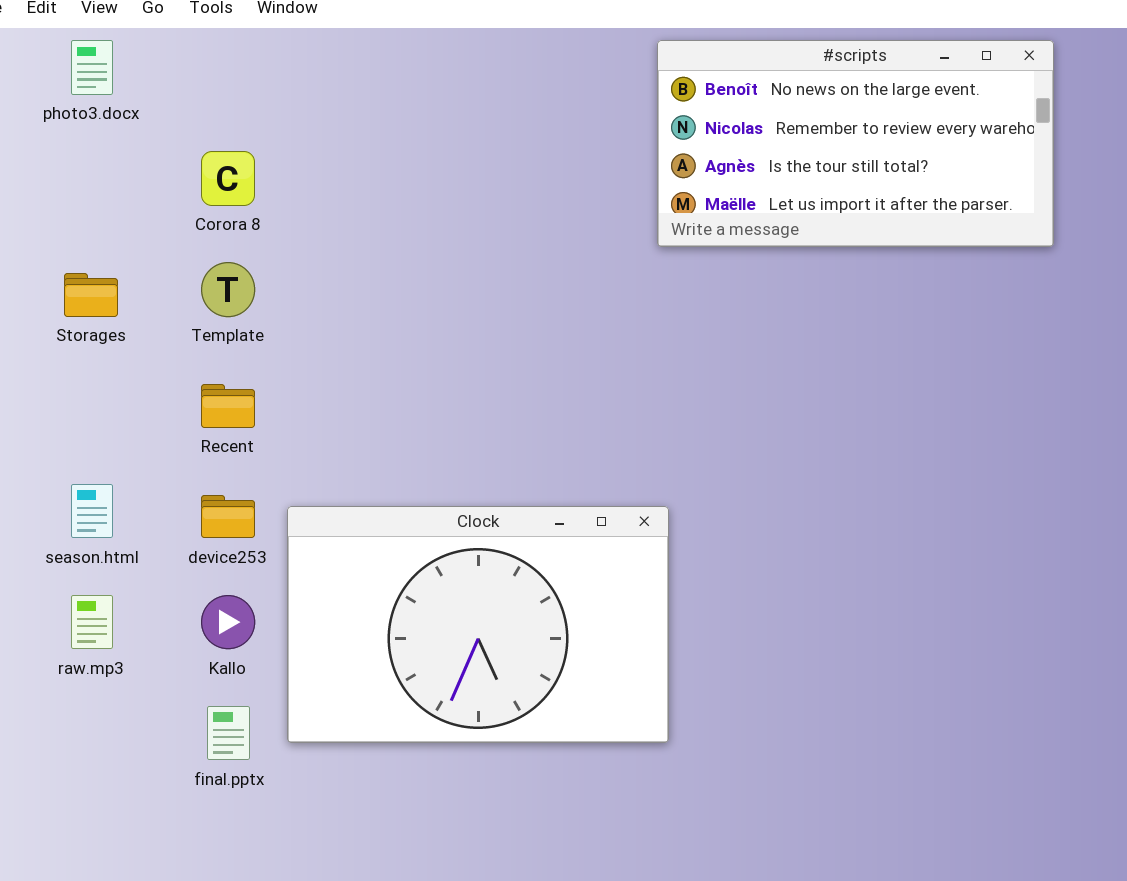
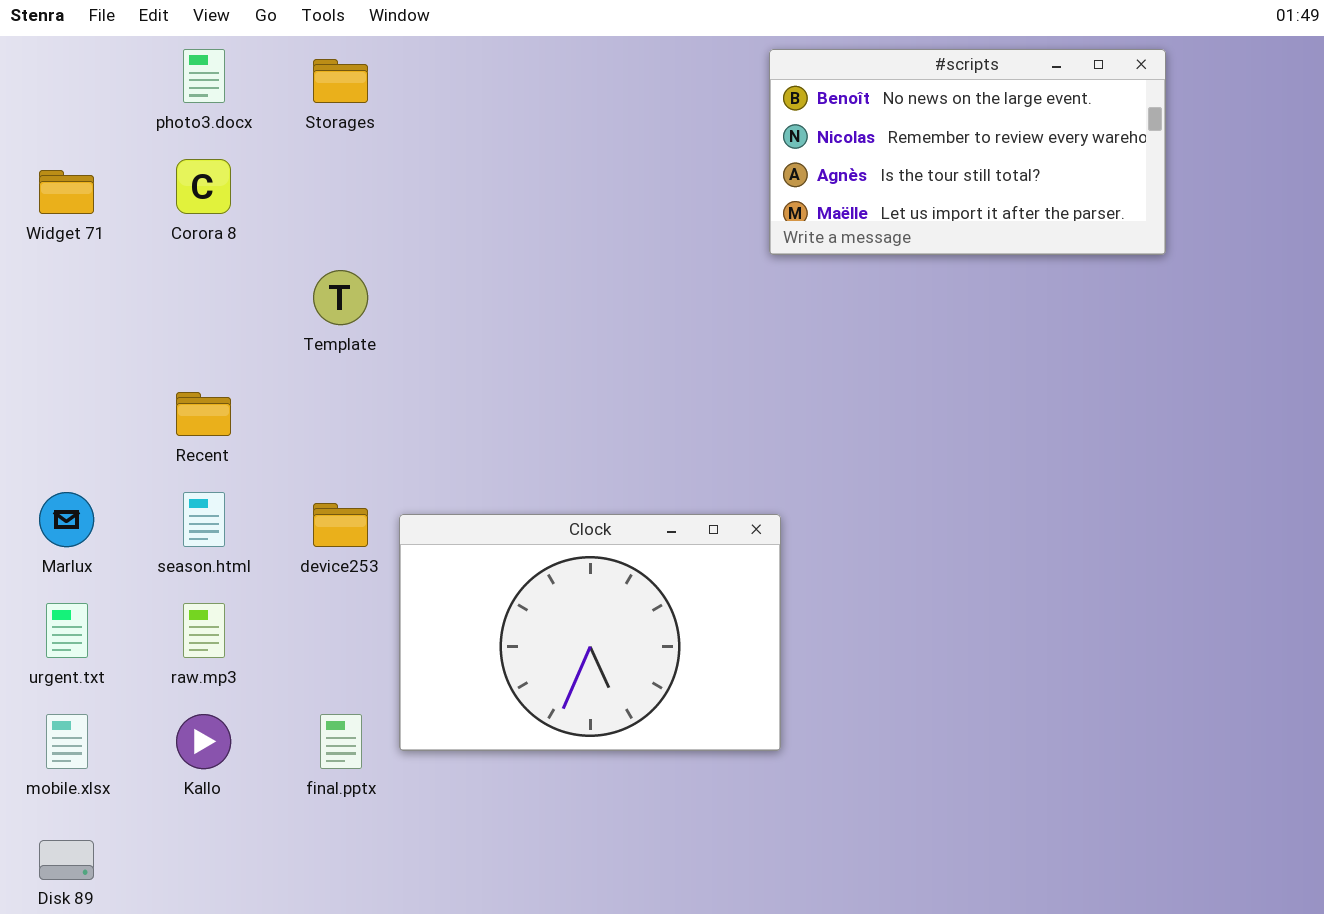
Corora 8: [201,151,255,206] -> [176,159,231,214], moved
Storages: [64,273,118,317] -> [313,59,368,103], moved
Recent: [201,384,255,428] -> [176,392,231,436], moved
Kallo: [201,595,255,649] -> [176,714,231,769], moved

